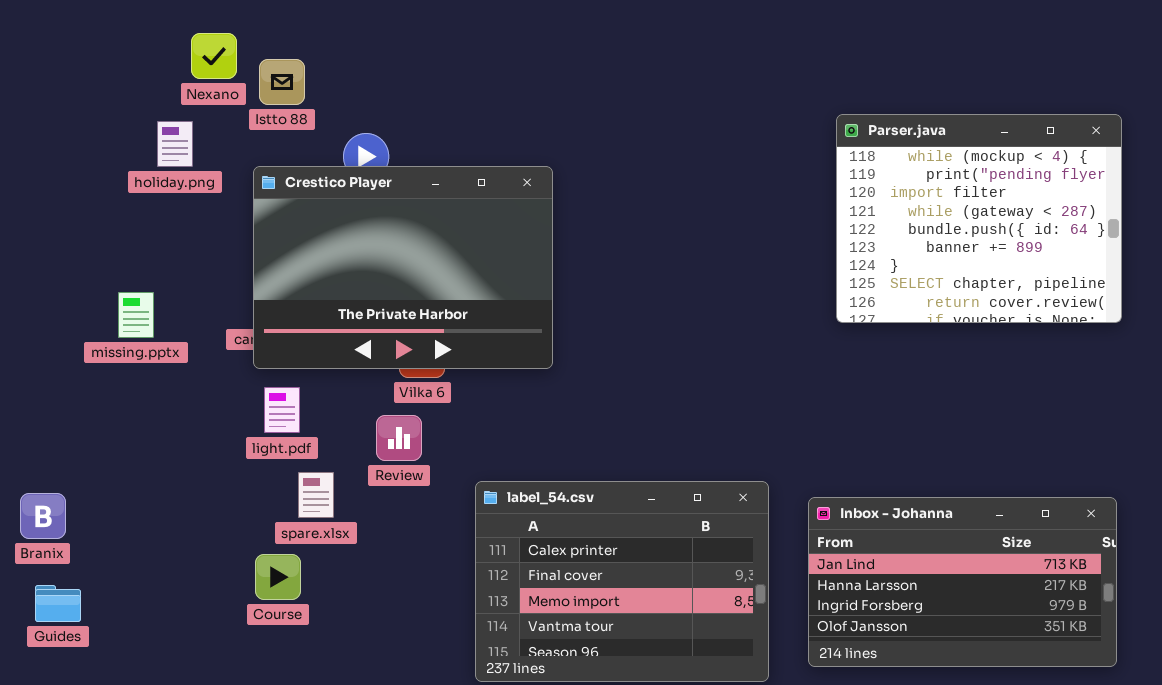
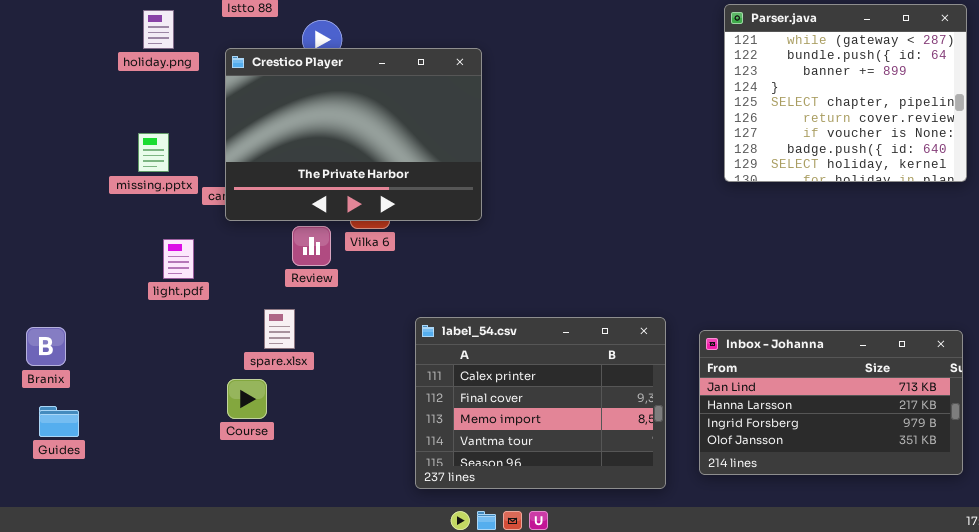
Parser.java: [836,114,1122,323] -> [724,4,967,182], scrolled down 3 rows
missing.pptx: [118,292,154,338] -> [138,133,169,172], moved
light.pdf: [264,387,300,433] -> [163,239,194,279], moved
Review: [376,415,422,461] -> [292,226,331,266], moved

